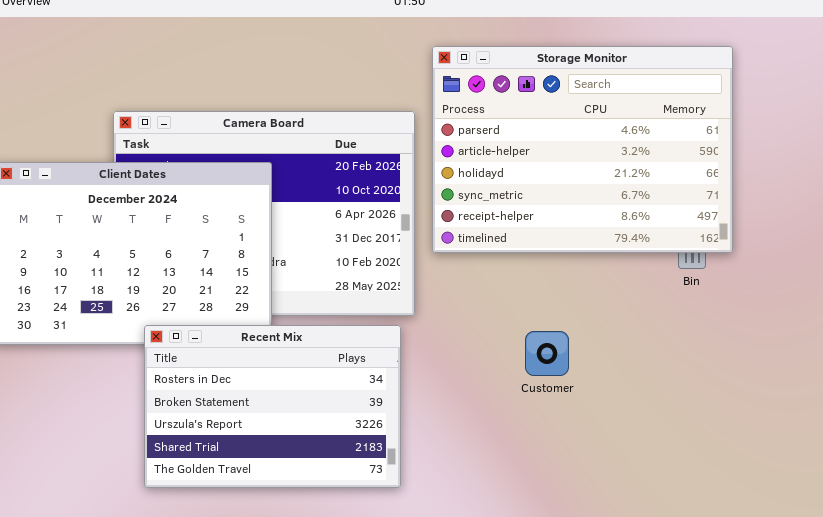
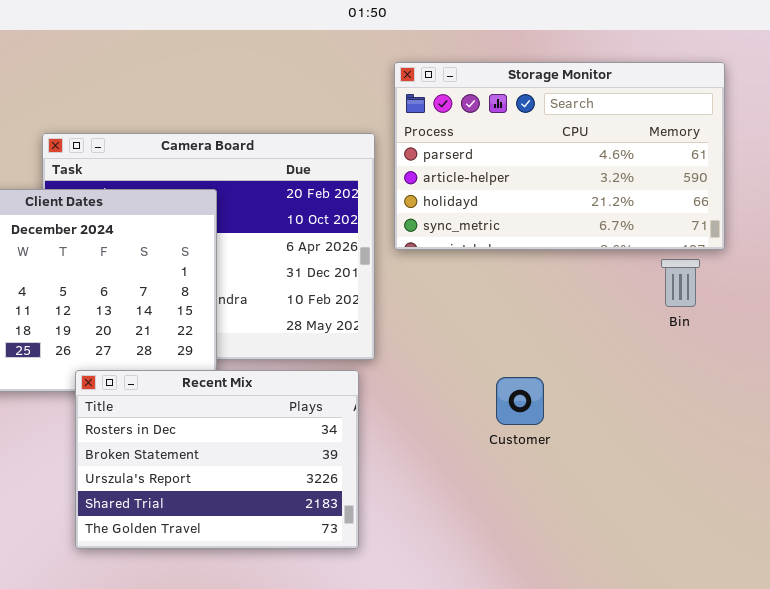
Storage Monitor: [432,46,733,253] -> [394,62,725,250], resized

